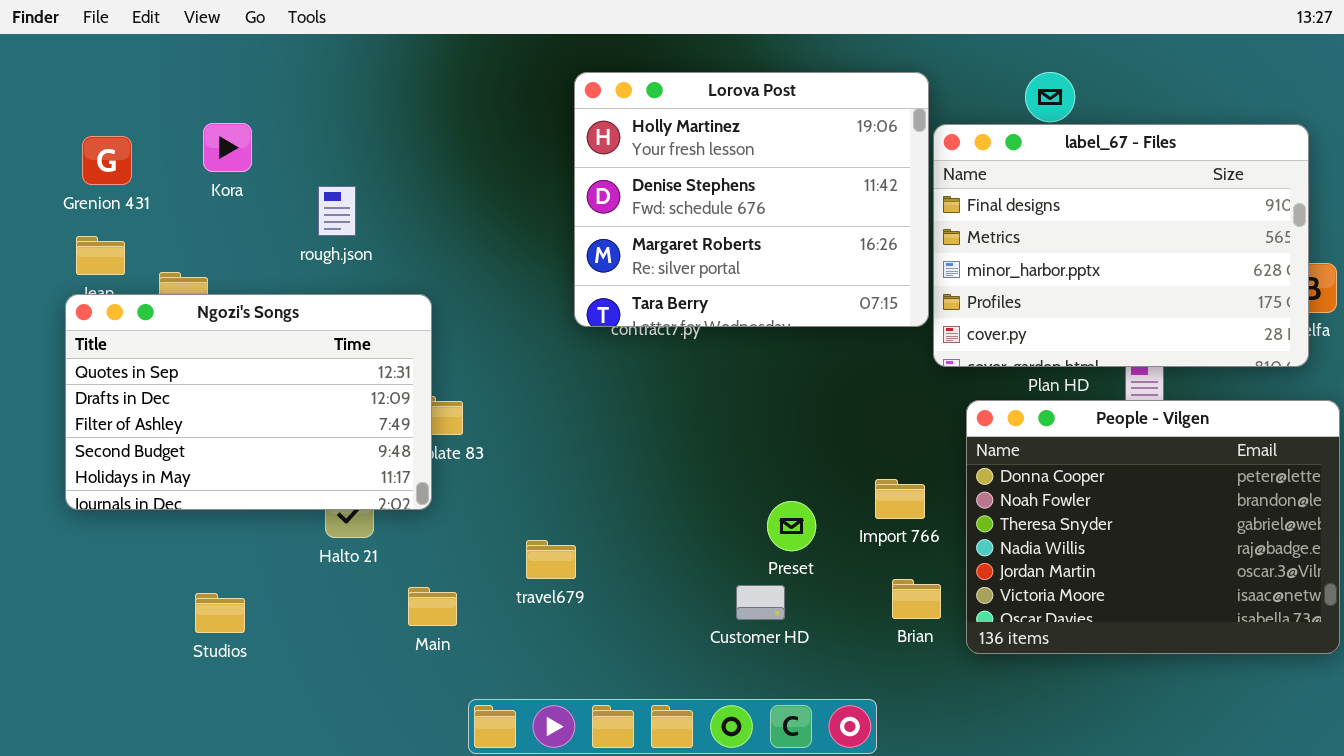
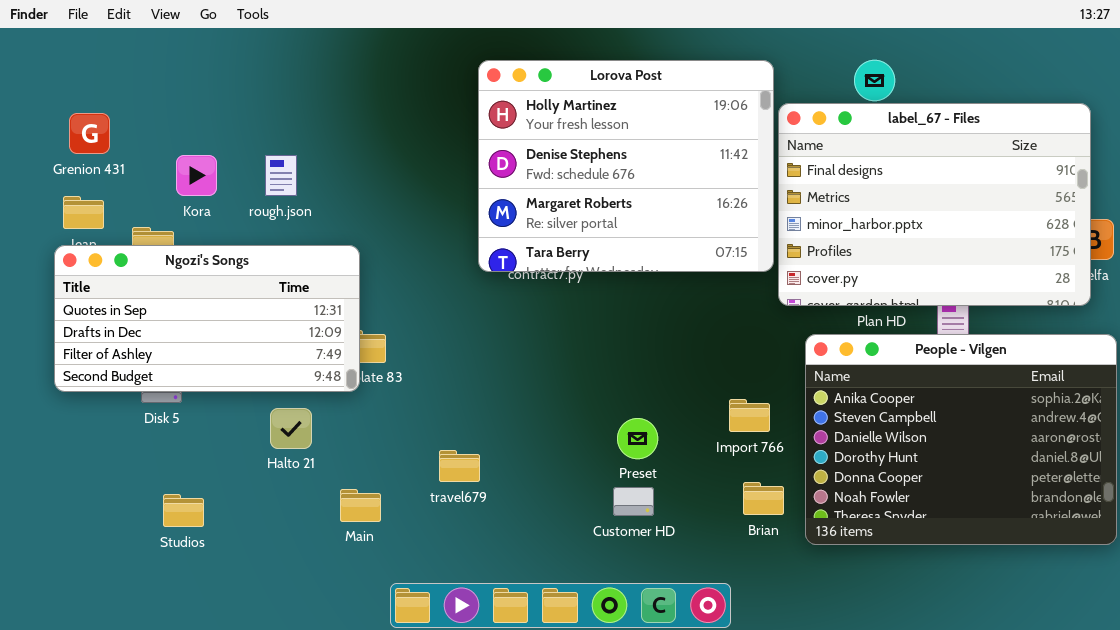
Kora: [203,123,252,172] -> [176,155,217,196], moved
Ngozi's Songs: [65,294,432,510] -> [54,245,360,392], resized
People - Vilgen: [966,400,1340,654] -> [805,334,1117,545], scrolled up 4 rows
Preset: [767,501,816,551] -> [617,418,658,459], moved

